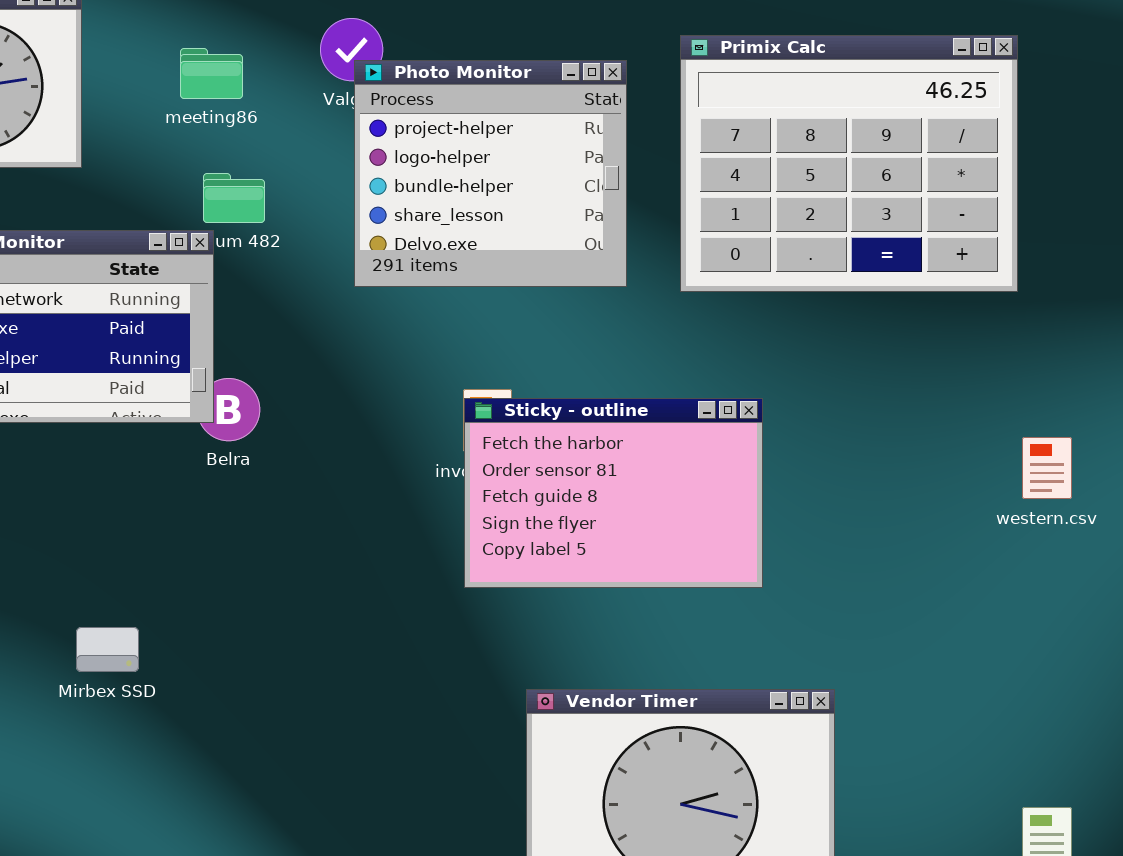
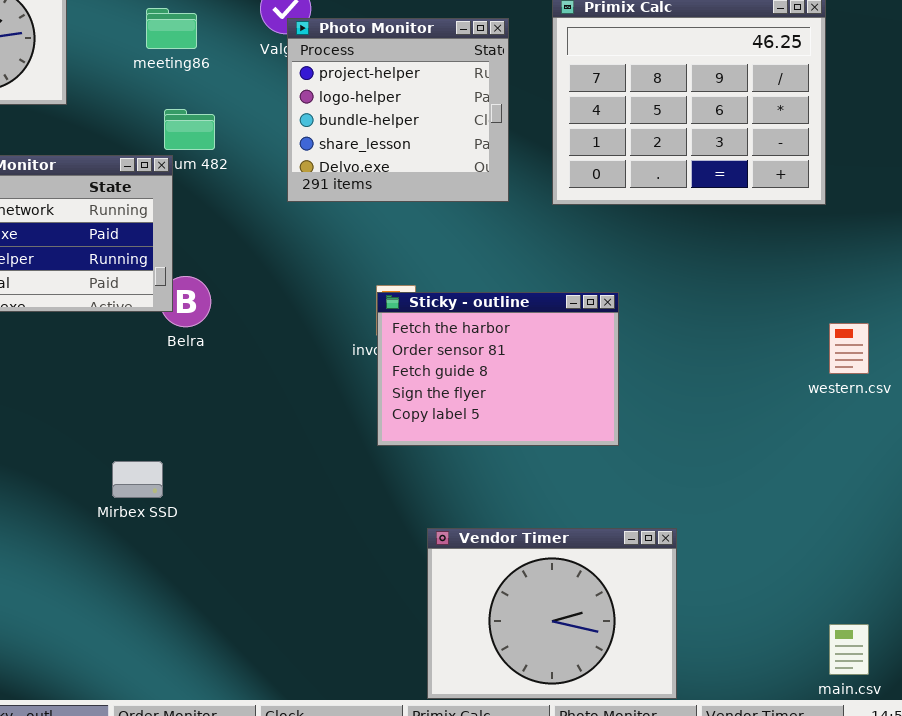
Mirbex SSD: [76,627,139,672] -> [112,461,163,498], moved

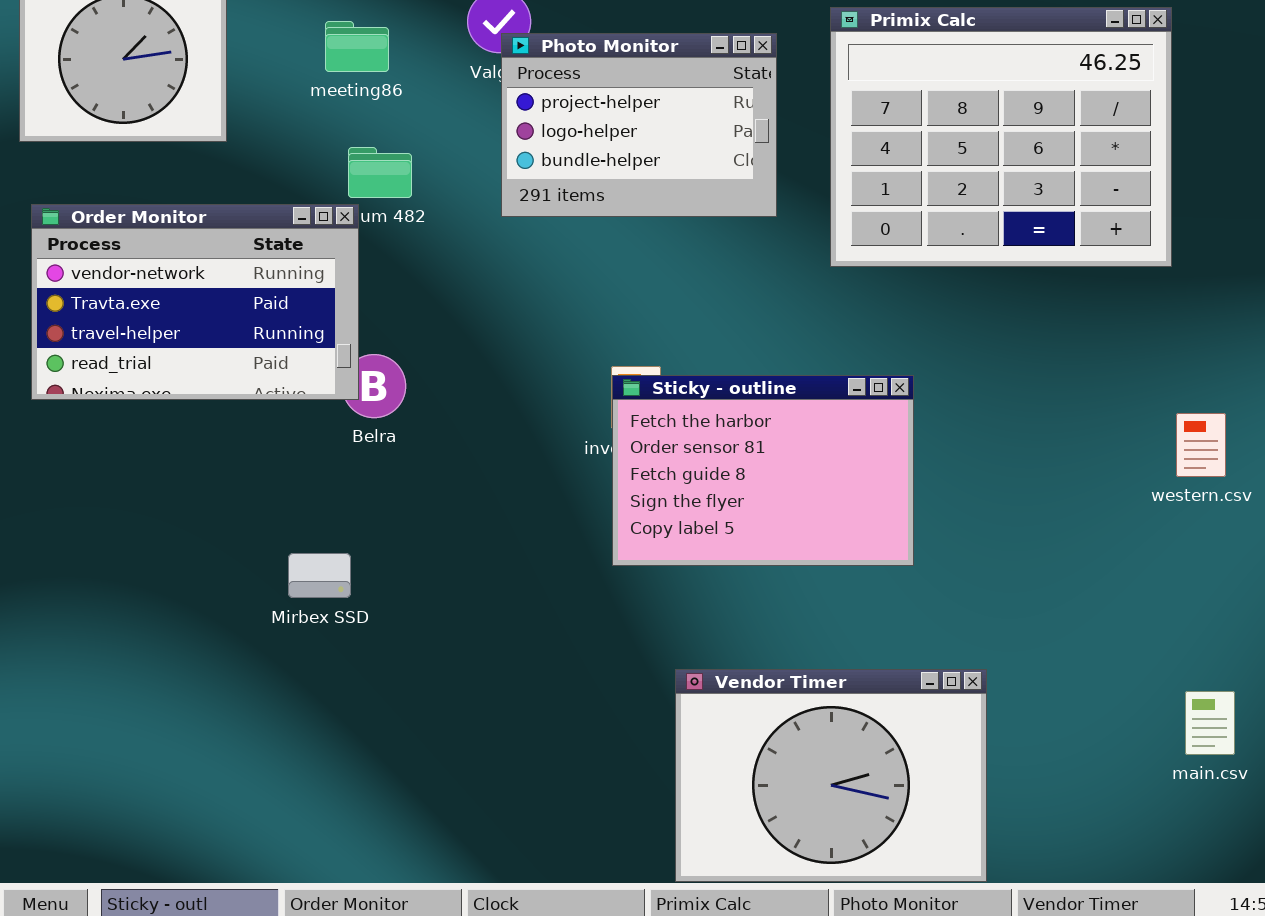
Photo Monitor: [287,18,509,202] -> [501,33,777,217], resized
Mirbex SSD: [112,461,163,498] -> [288,553,351,598], moved
main.csv: [829,624,869,675] -> [1185,691,1235,755], moved

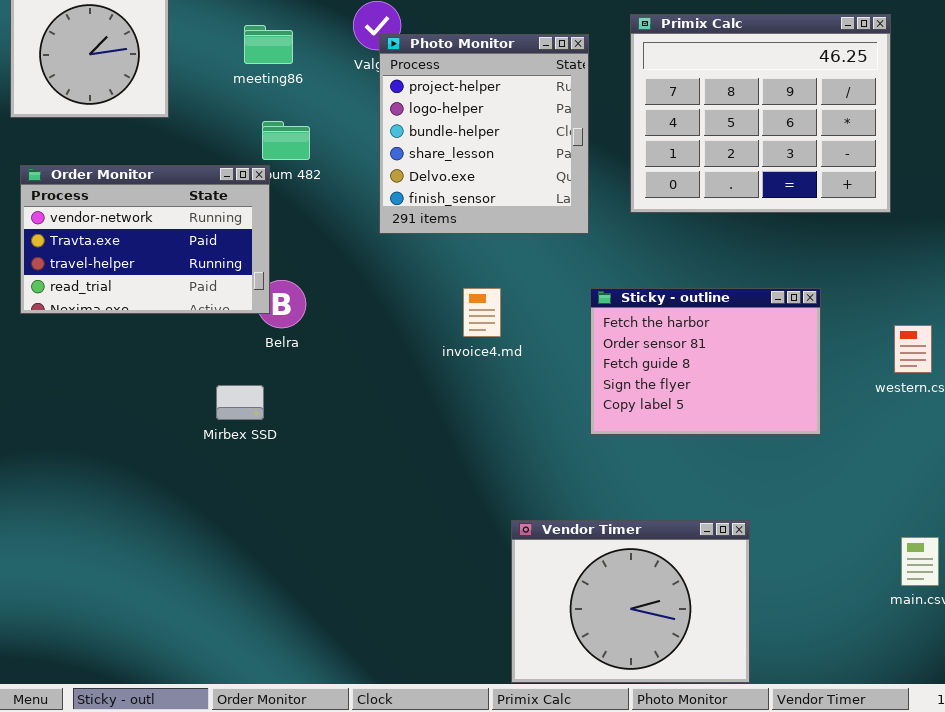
Photo Monitor: [501,33,777,217] -> [379,34,589,234], resized
Sticky - outline: [612,375,914,566] -> [590,288,821,435], moved
Mirbex SSD: [288,553,351,598] -> [216,385,264,420], moved

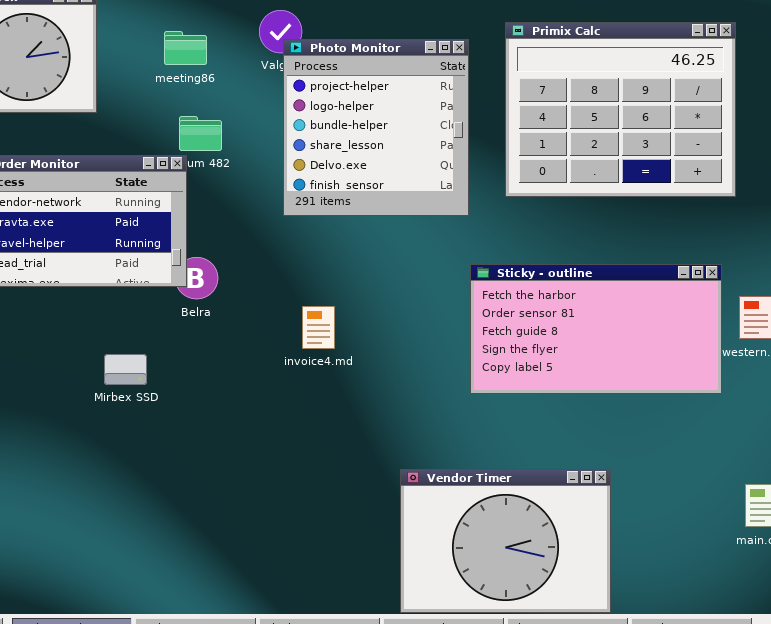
invoice4.md: [463,288,501,337] -> [302,306,335,349], moved
Sticky - outline: [590,288,821,435] -> [470,264,722,394], resized
Mirbex SSD: [216,385,264,420] -> [104,354,147,385], moved

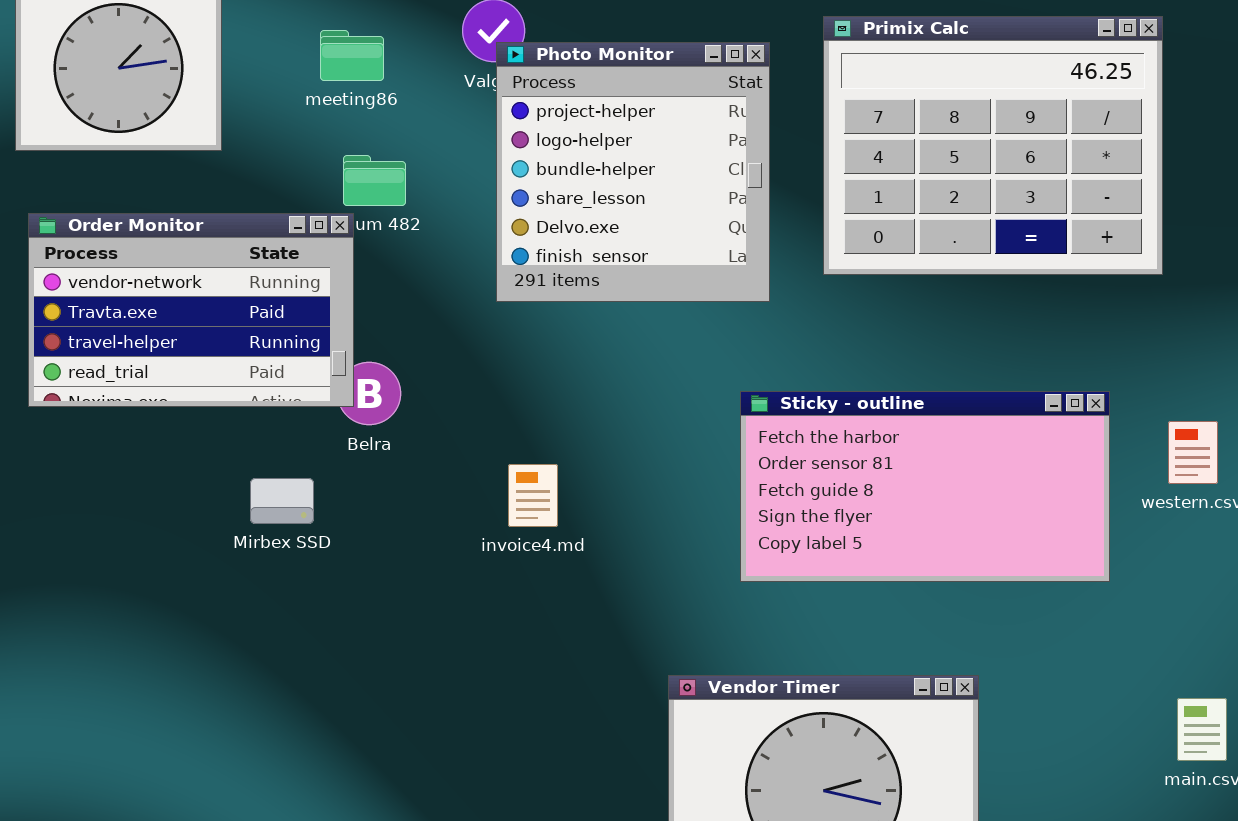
Sticky - outline: [470,264,722,394] -> [740,391,1110,582], moved
invoice4.md: [302,306,335,349] -> [508,464,558,527], moved
Mirbex SSD: [104,354,147,385] -> [250,478,314,524], moved

